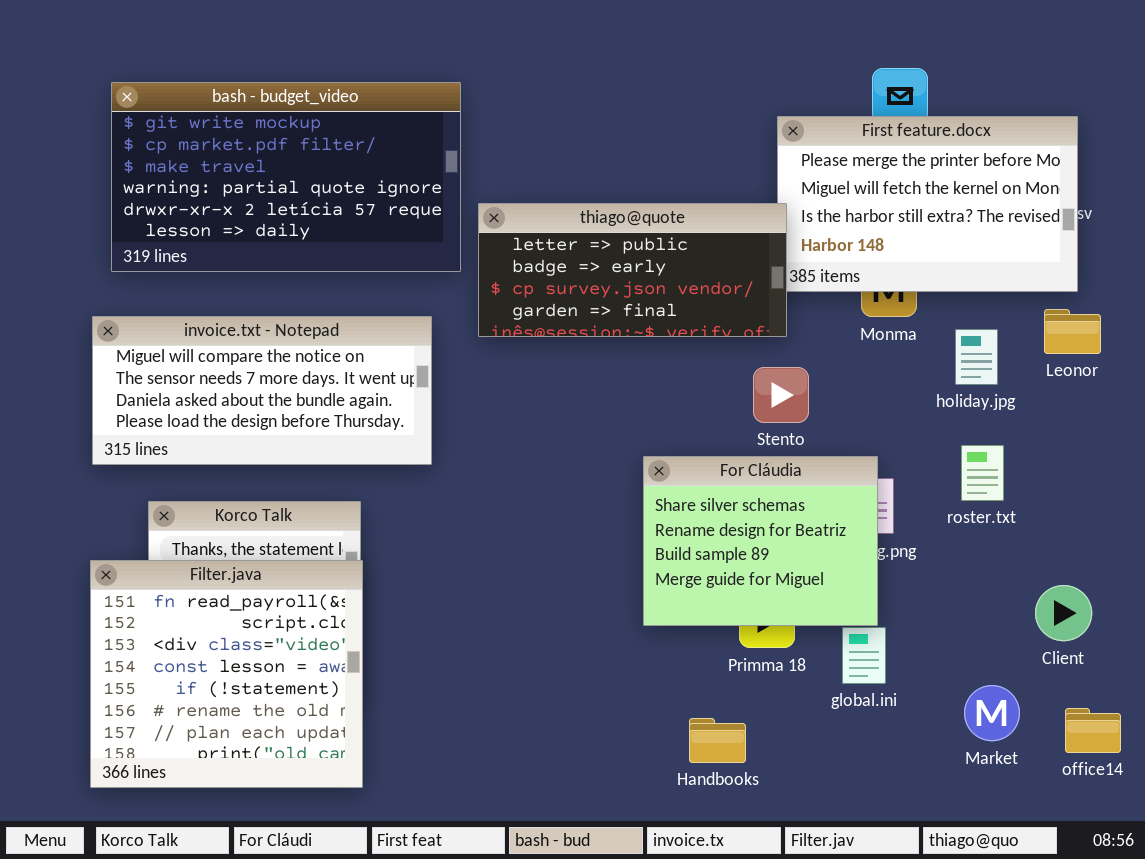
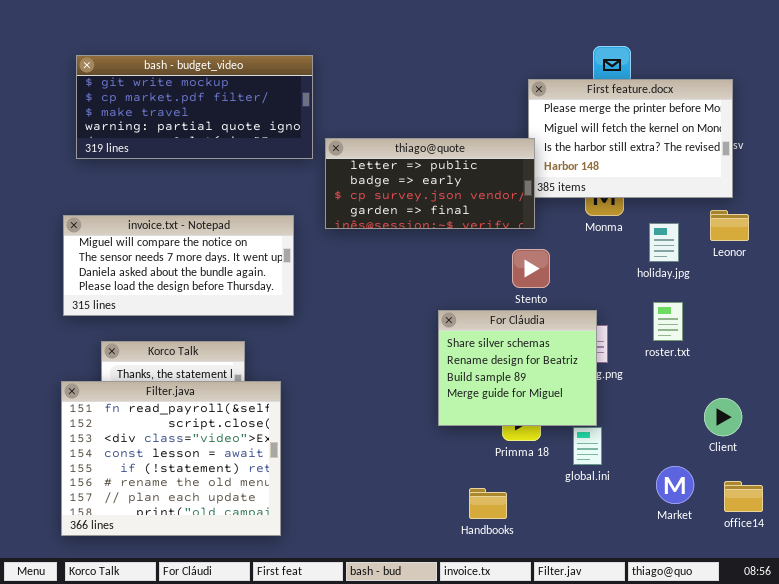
bash - budget_video: [111,82,461,272] -> [76,55,313,159], resized
Filter.java: [90,560,363,788] -> [61,381,281,536], resized

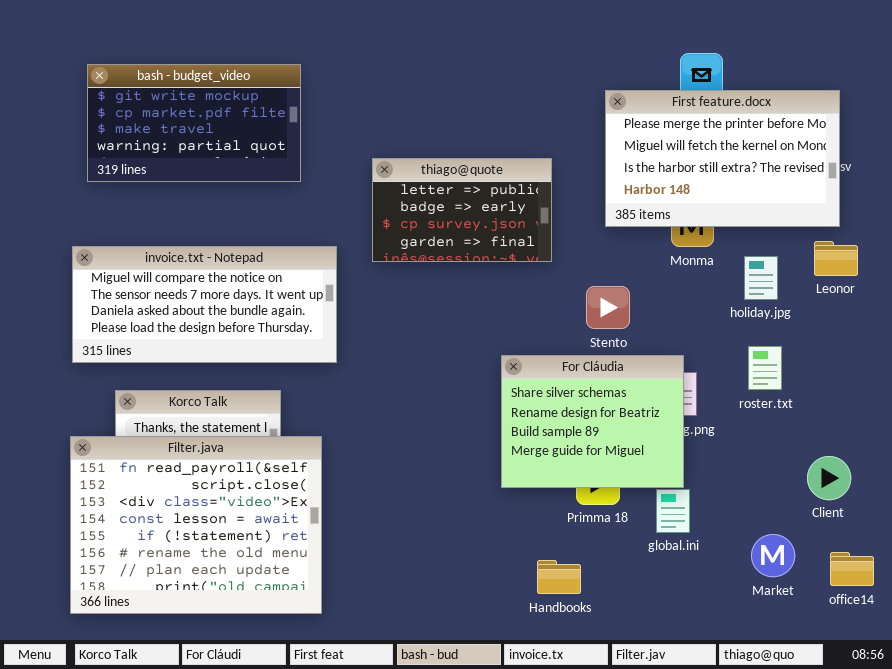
bash - budget_video: [76,55,313,159] -> [87,64,301,182], resized
thiago@quote: [325,138,535,229] -> [372,158,552,262], resized

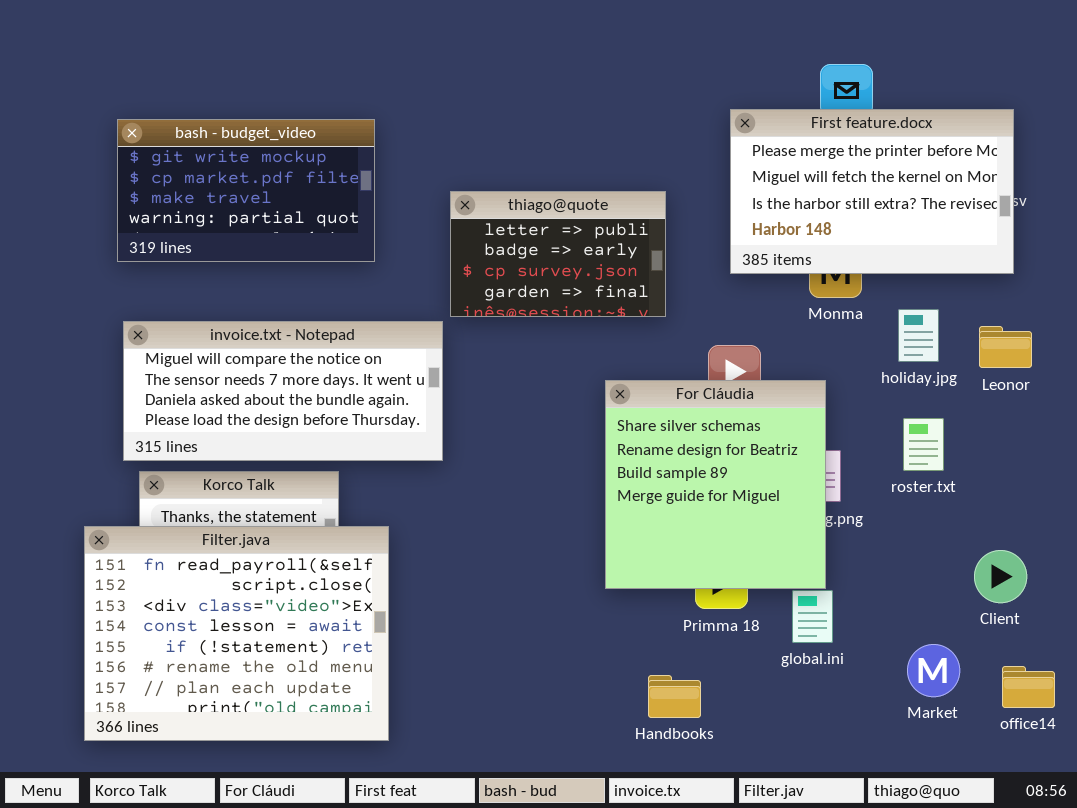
bash - budget_video: [87,64,301,182] -> [117,119,375,262], moved
Leonor: [814,241,858,276] -> [979,326,1032,368], moved
invoice.txt - Notepad: [72,246,337,363] -> [123,321,443,461], moved
For Cláudia: [501,355,684,488] -> [605,380,826,589], resized

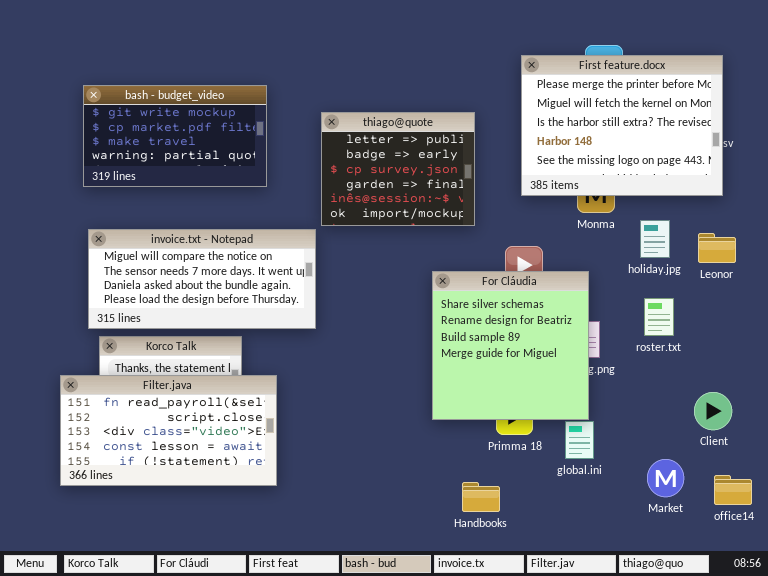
First feature.docx: [730,109,1014,274] -> [521,55,723,196], resized
thiago@quote: [450,191,666,317] -> [321,112,475,226], resized
Filter.java: [84,526,389,741] -> [60,375,277,486], resized

